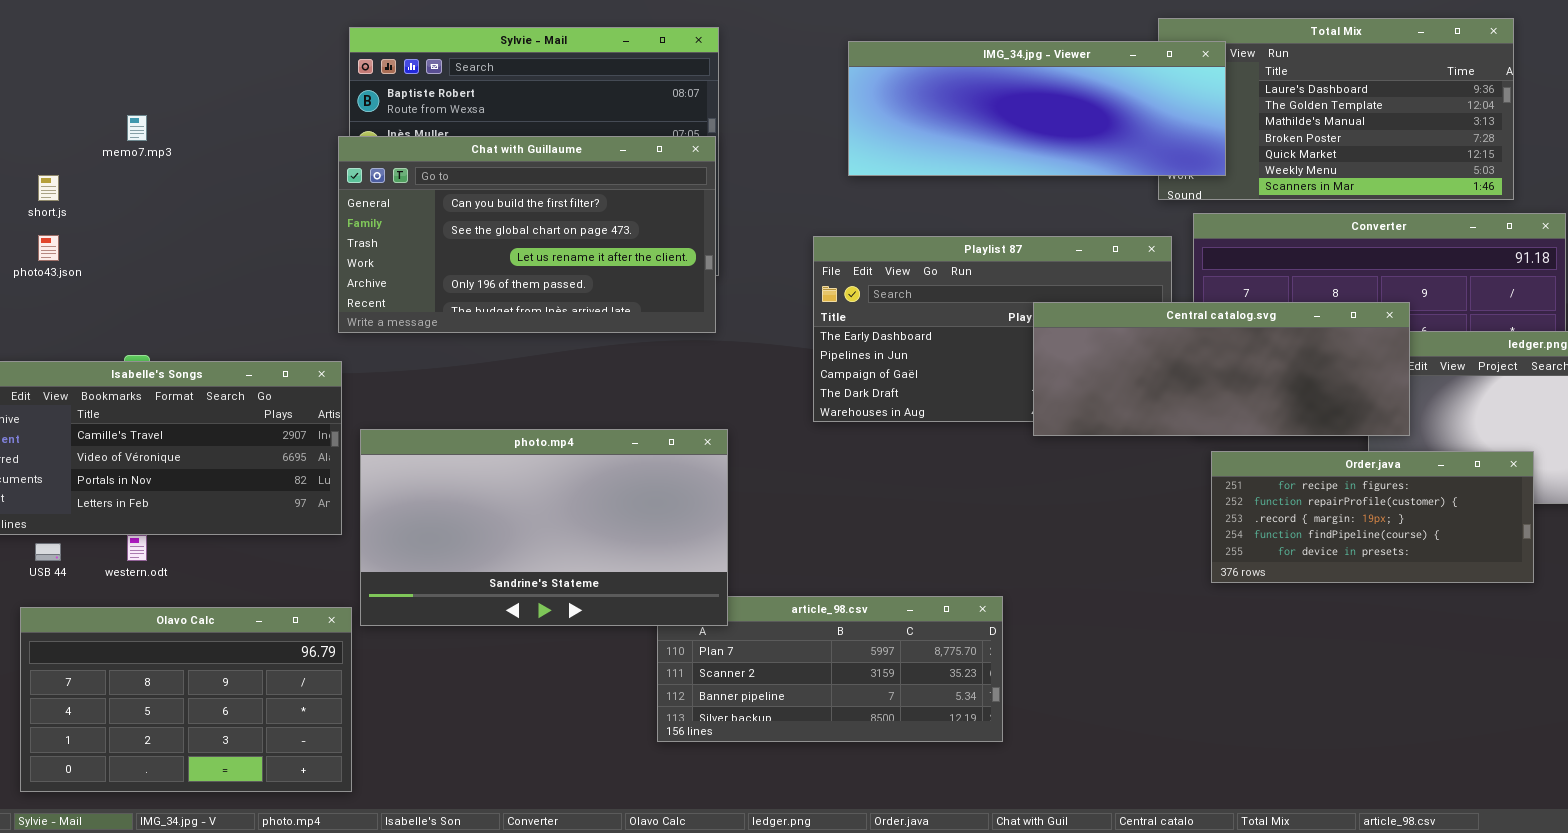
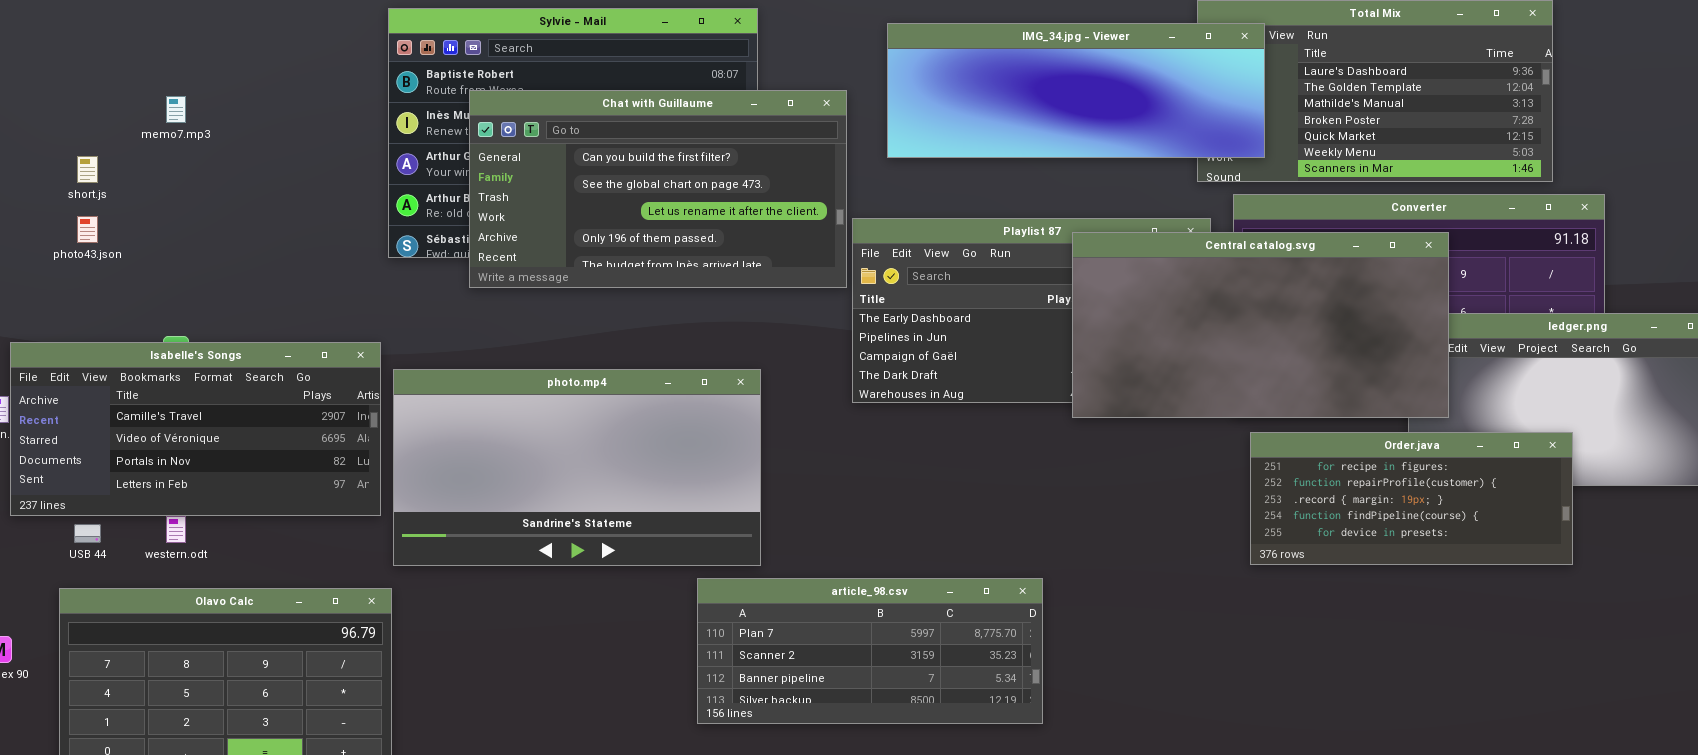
Chat with Guillaume: [338,136,716,333] -> [469,90,847,288], moved
Central catalog.svg: [1033,302,1410,436] -> [1072,232,1449,418], resized
photo.mp4: [360,429,728,626] -> [393,369,761,566], moved

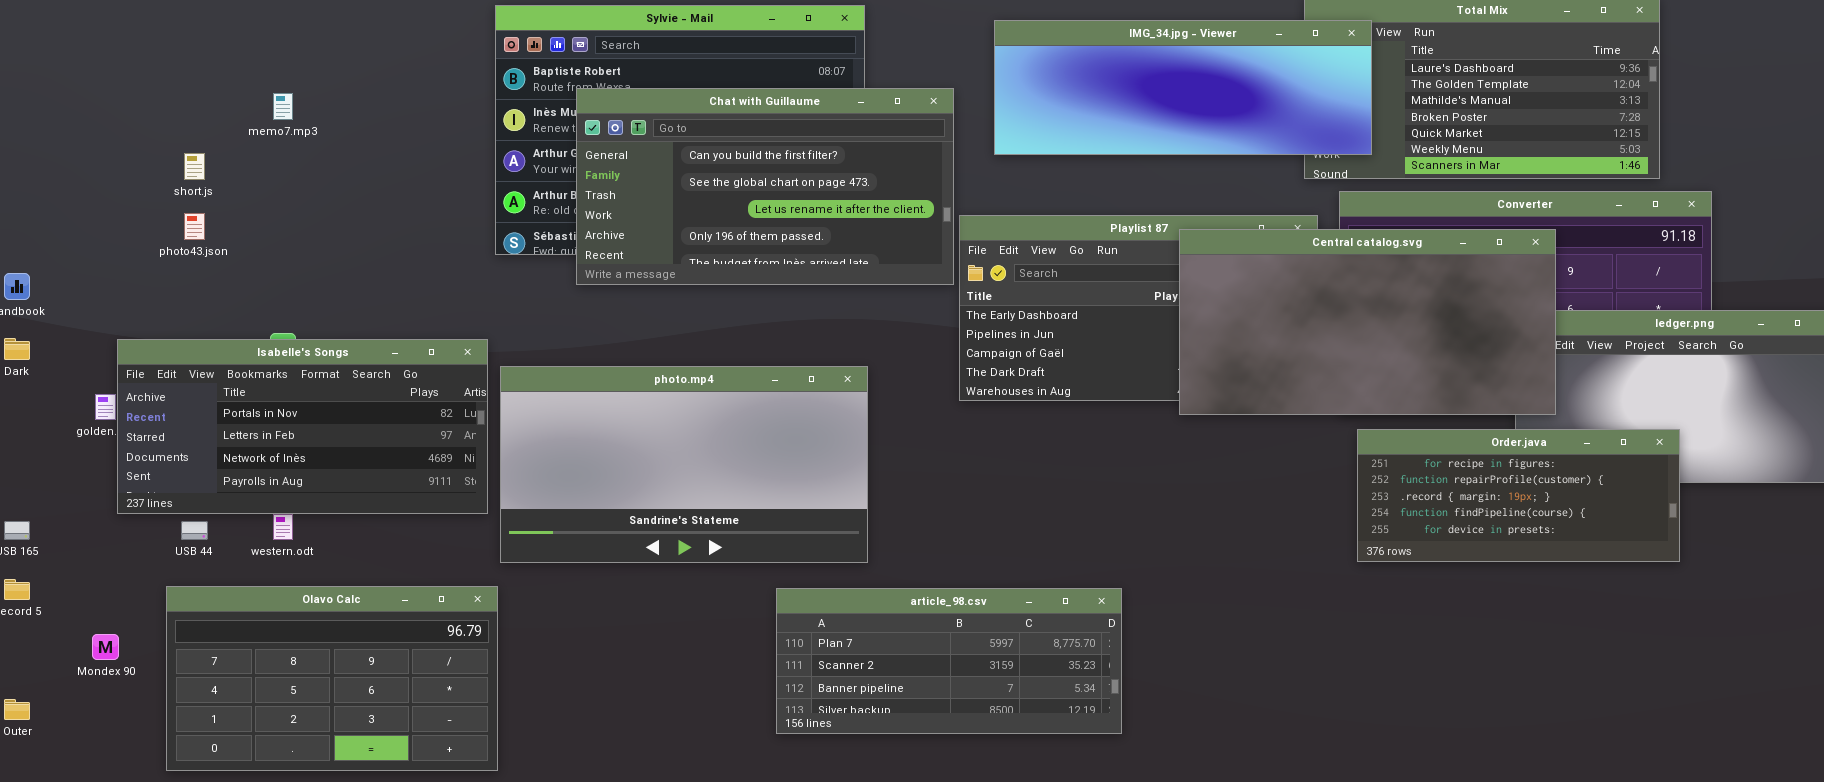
Isabelle's Songs: [10,342,381,516] -> [117,339,488,514], scrolled down 2 rows
article_98.csv: [697,578,1043,724] -> [776,588,1122,734], moved

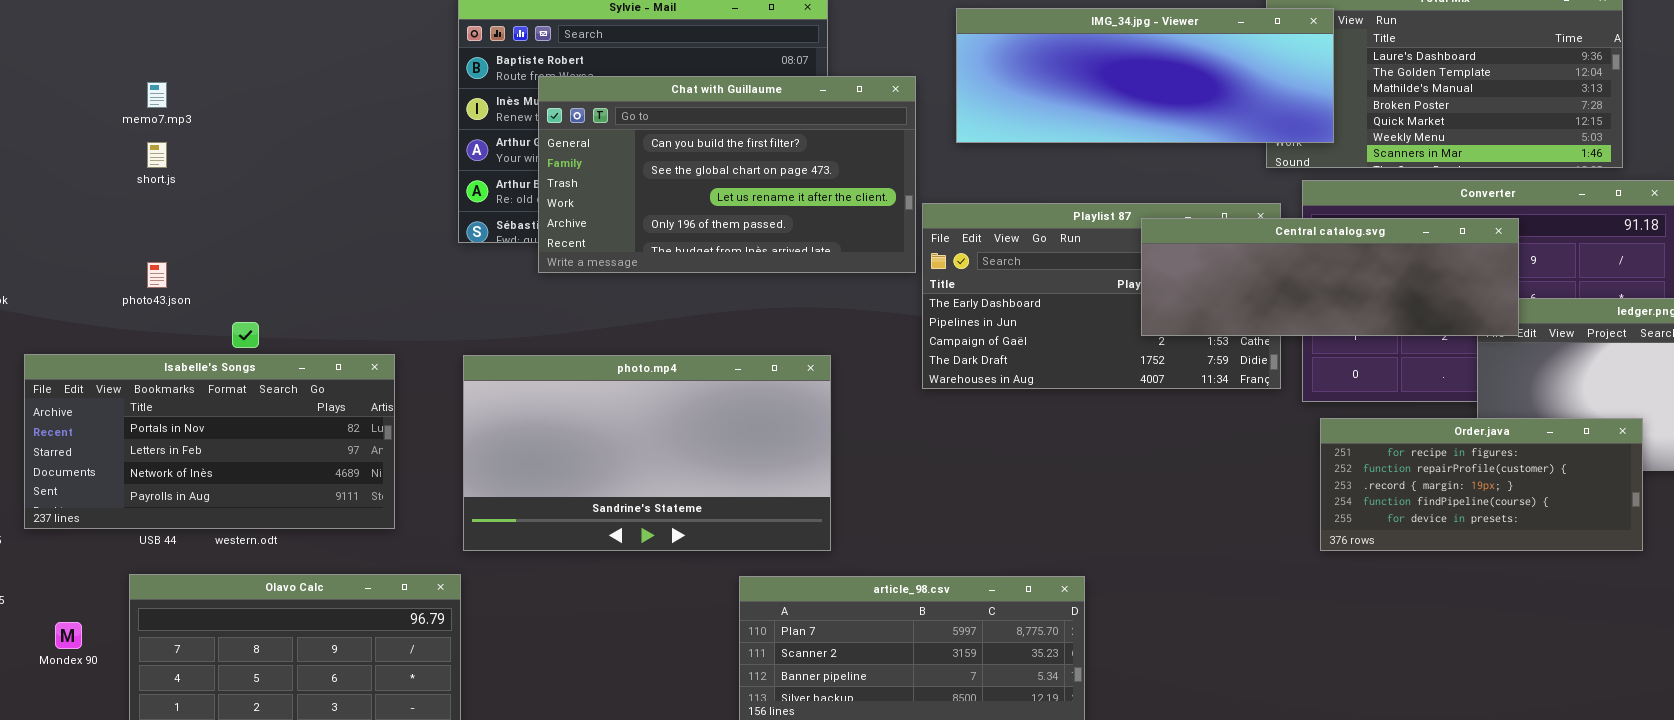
memo7.mp3: [273,93,293,120] -> [147,82,167,108], moved
photo43.json: [184,213,205,240] -> [147,262,167,288], moved
Central catalog.svg: [1179,229,1556,415] -> [1141,218,1519,336], resized
Isabelle's Songs: [117,339,488,514] -> [24,354,395,529], moved

